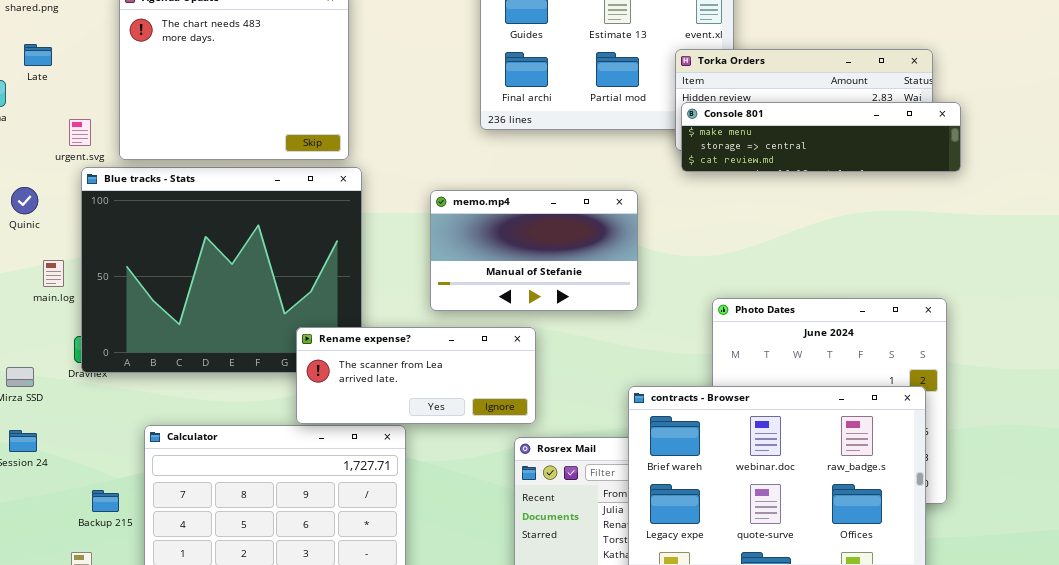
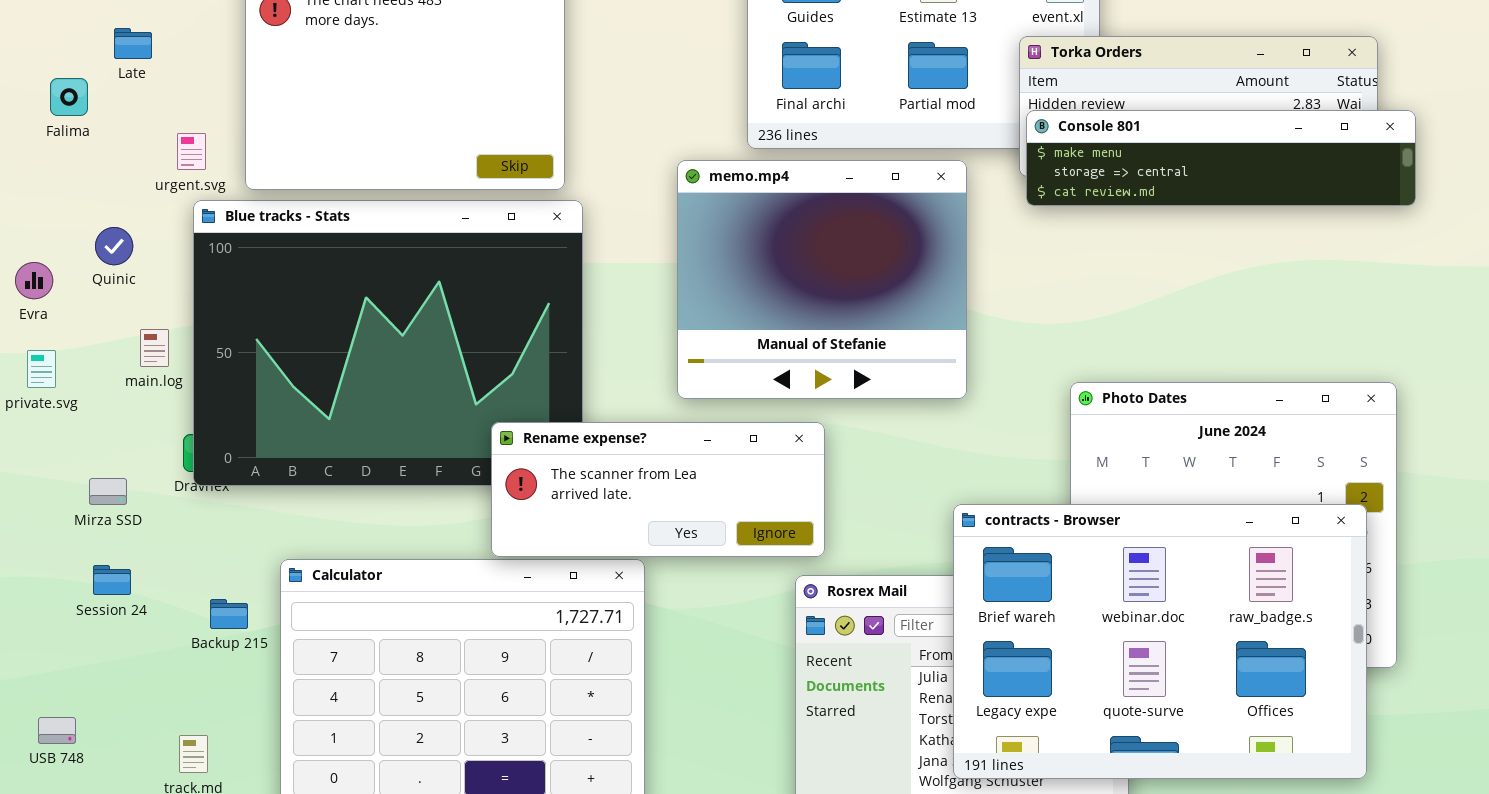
memo.mp4: [430,190,638,311] -> [677,160,967,399], resized
Backup 215: [92,490,119,512] -> [210,599,248,629], moved

